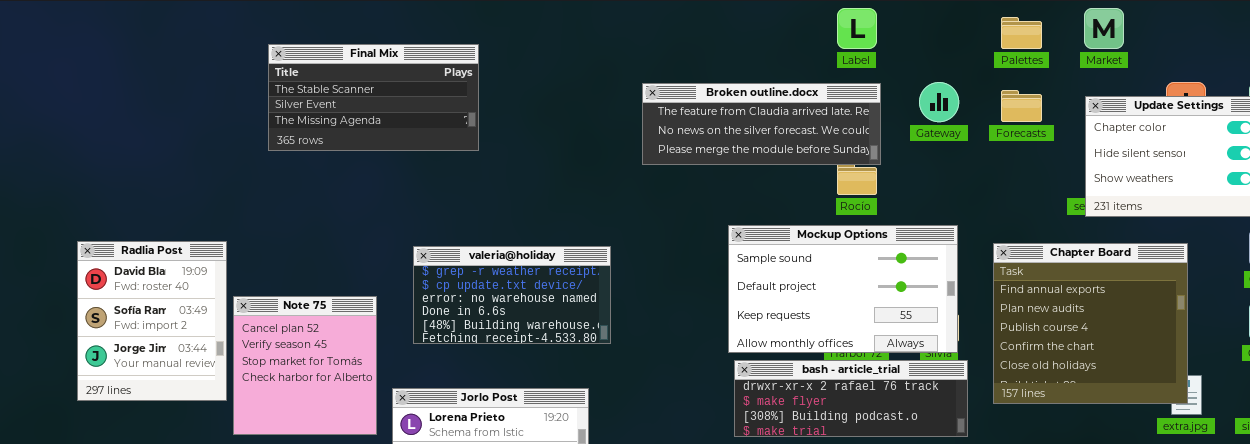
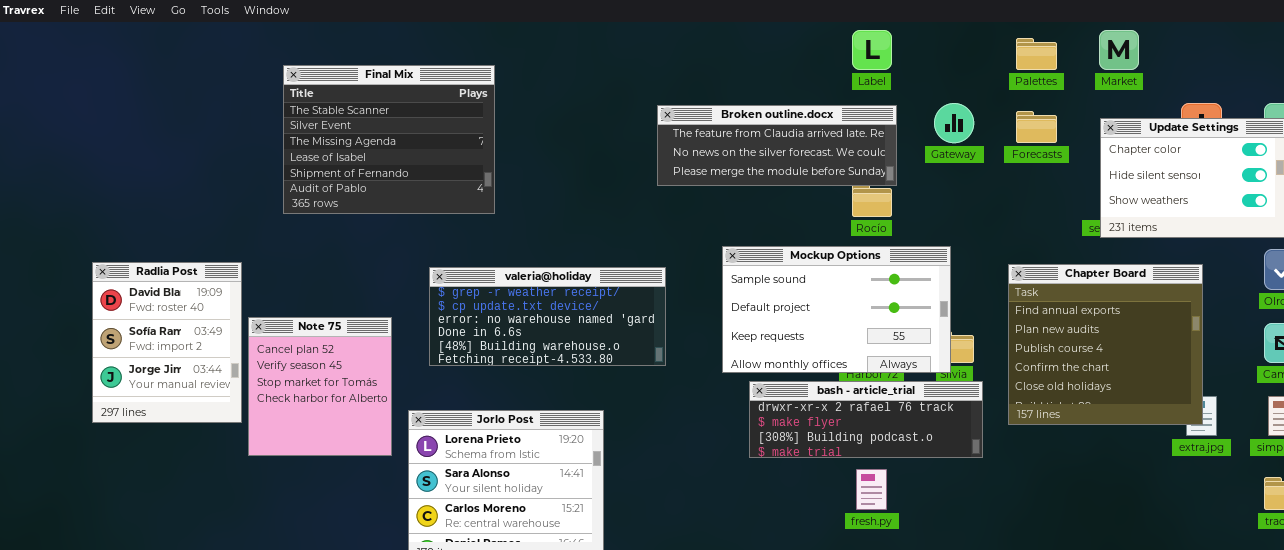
Final Mix: [268,44,479,151] -> [283,65,495,214], resized
Mockup Options: [728,225,958,353] -> [722,246,951,373], moved
valeria@holiday: [413,246,611,344] -> [429,267,666,366], resized

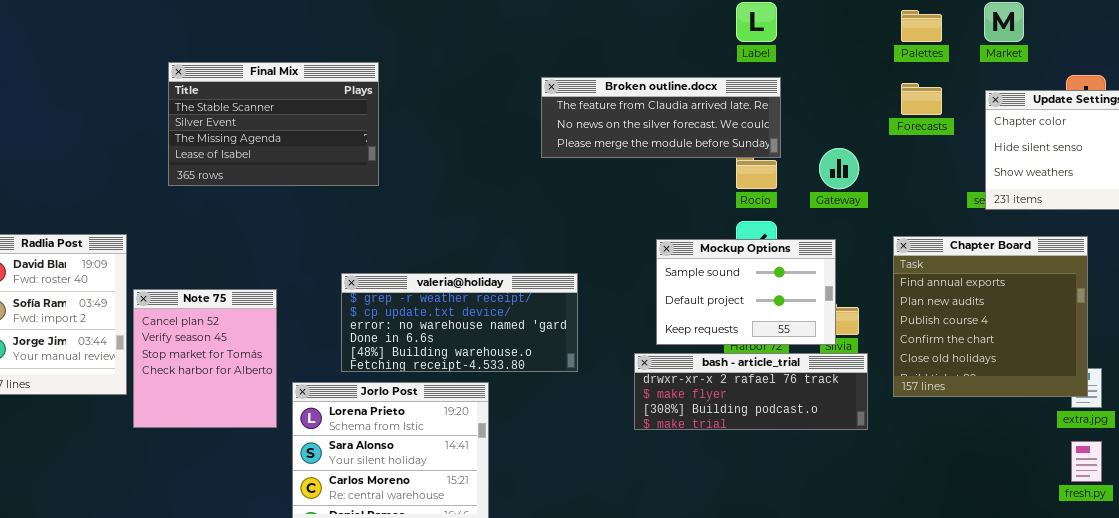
Final Mix: [283,65,495,214] -> [168,62,379,186], resized
Gateway: [934,103,974,143] -> [819,148,859,189], moved
Mockup Options: [722,246,951,373] -> [656,239,836,345], resized
valeria@holiday: [429,267,666,366] -> [341,273,578,372], moved
fresh.py: [856,469,887,510] -> [1071,441,1102,482], moved

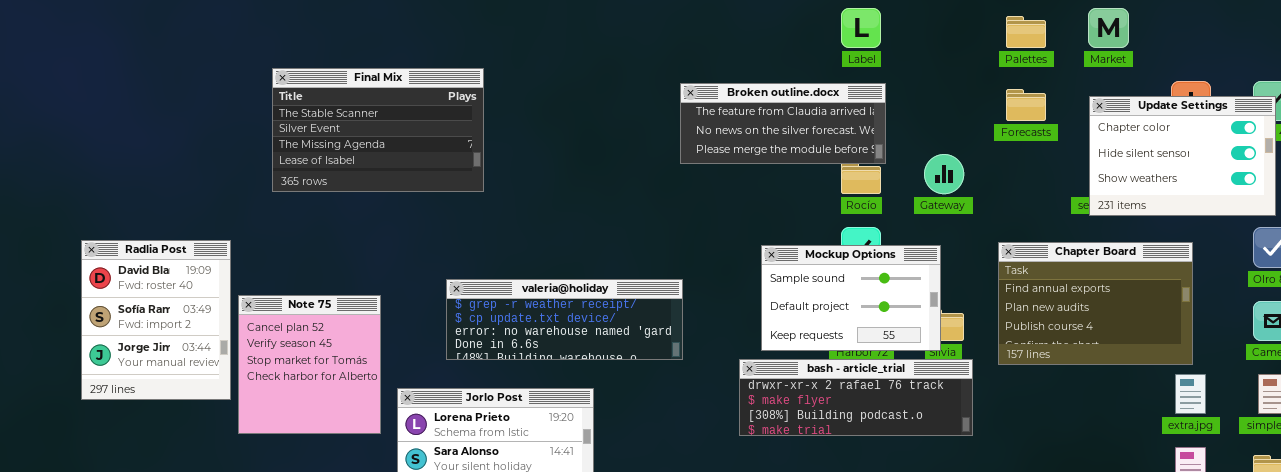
Broken outline.docx: [541,77,781,158] -> [680,83,886,164], resized
Chapter Board: [893,236,1088,397] -> [998,242,1193,365], resized
valeria@holiday: [341,273,578,372] -> [446,279,683,360], resized

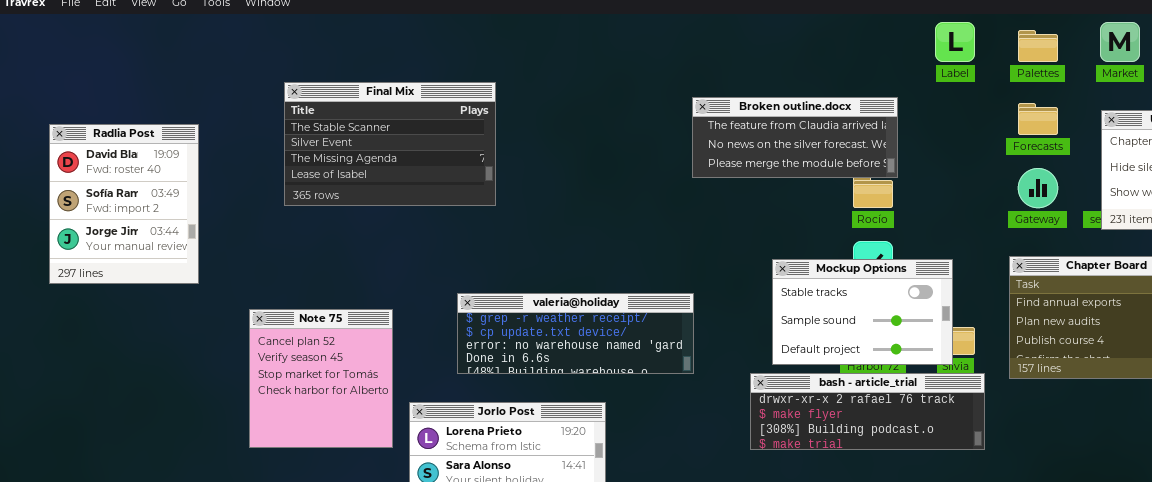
Label: [841,8,881,48] -> [935,22,975,62], moved
Gateway: [924,154,964,194] -> [1018,168,1058,208], moved
Radlia Post: [81,240,231,400] -> [49,124,199,284], moved
Mockup Options: [761,245,941,351] -> [772,259,953,365], scrolled up 1 row

